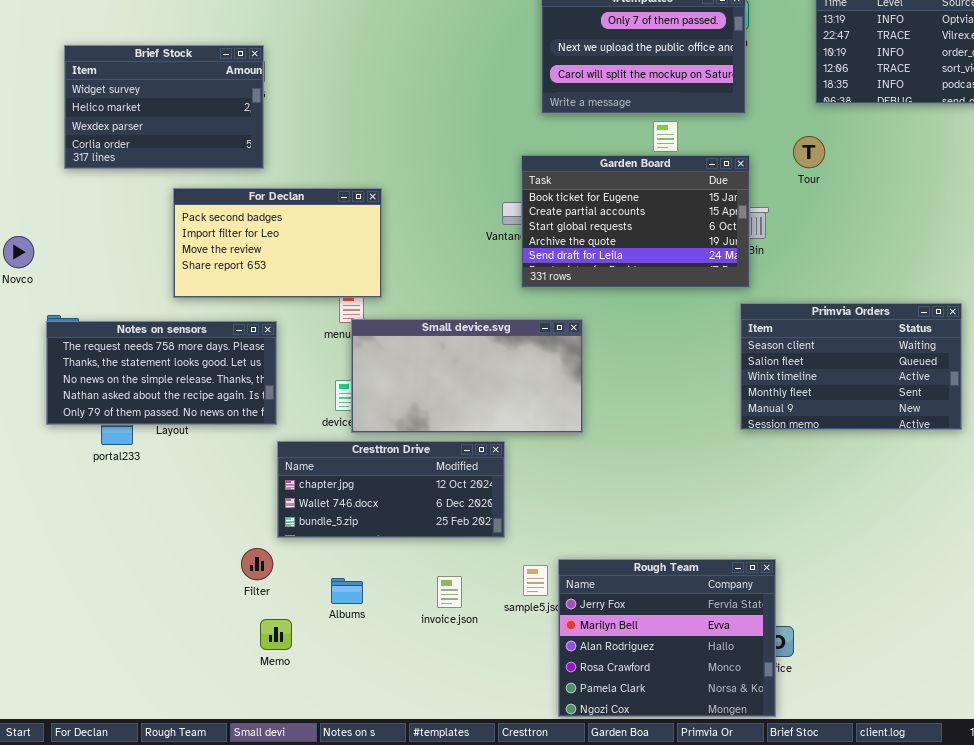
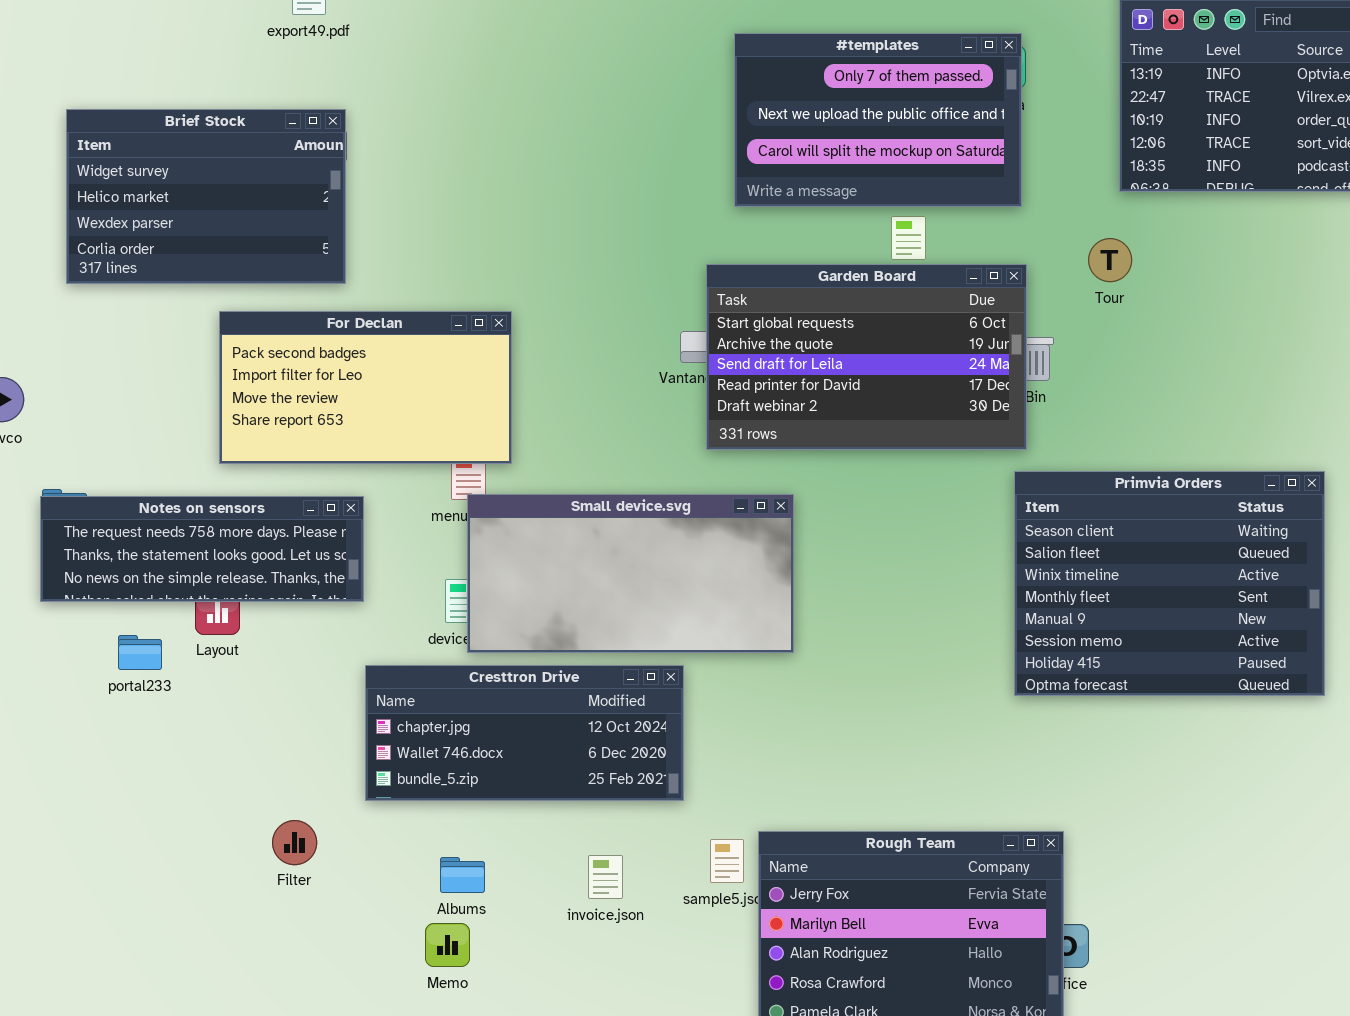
Garden Board: [521,155,750,288] -> [706,264,1027,450], scrolled down 2 rows
Primvia Orders: [740,303,962,430] -> [1014,471,1325,696], resized
Notes on sensors: [46,321,277,425] -> [40,496,364,602], resized
Filter: [241,548,273,580] -> [272,820,317,865], moved
Memo: [260,619,292,650] -> [425,923,470,967], moved

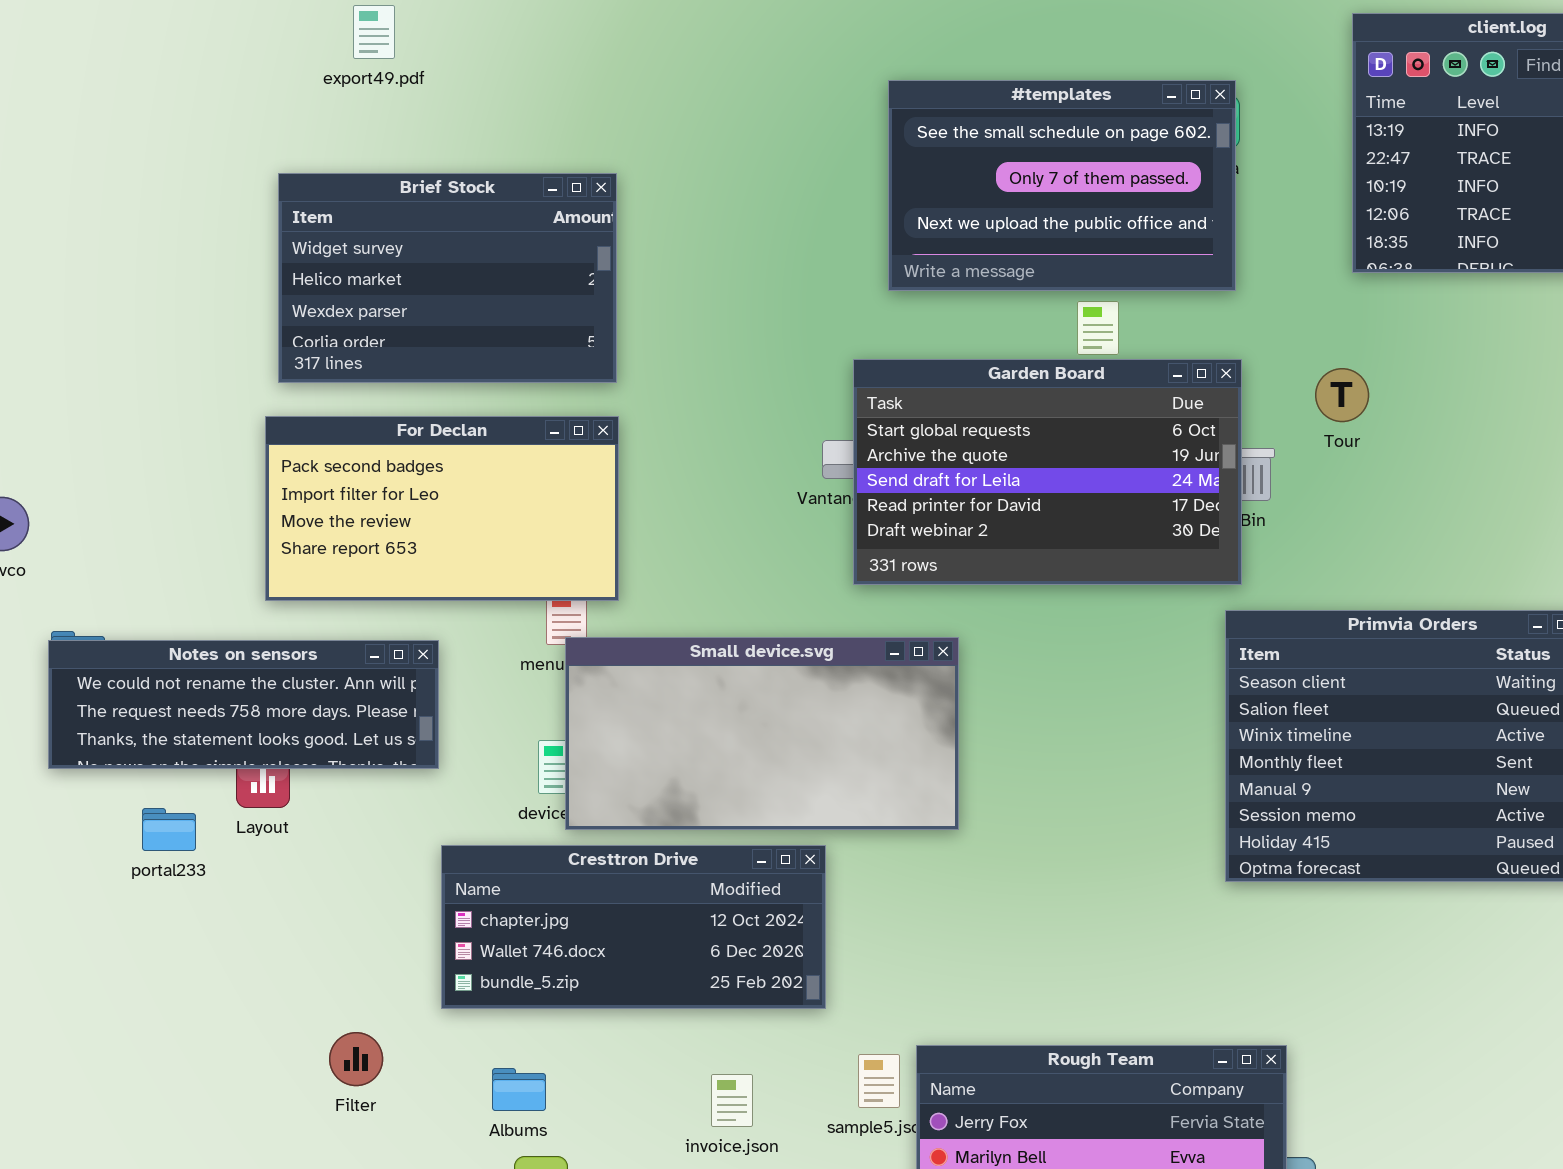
#templates: [734,33,1022,207] -> [888,80,1236,291], scrolled up 1 row
Brief Stock: [66,109,346,284] -> [278,173,617,383], moved
Tour: [1088,238,1132,282] -> [1315,368,1369,422], moved
Notes on sensors: [40,496,364,602] -> [48,640,439,769], scrolled up 1 row
Albums: [440,857,485,893] -> [492,1068,546,1111], moved

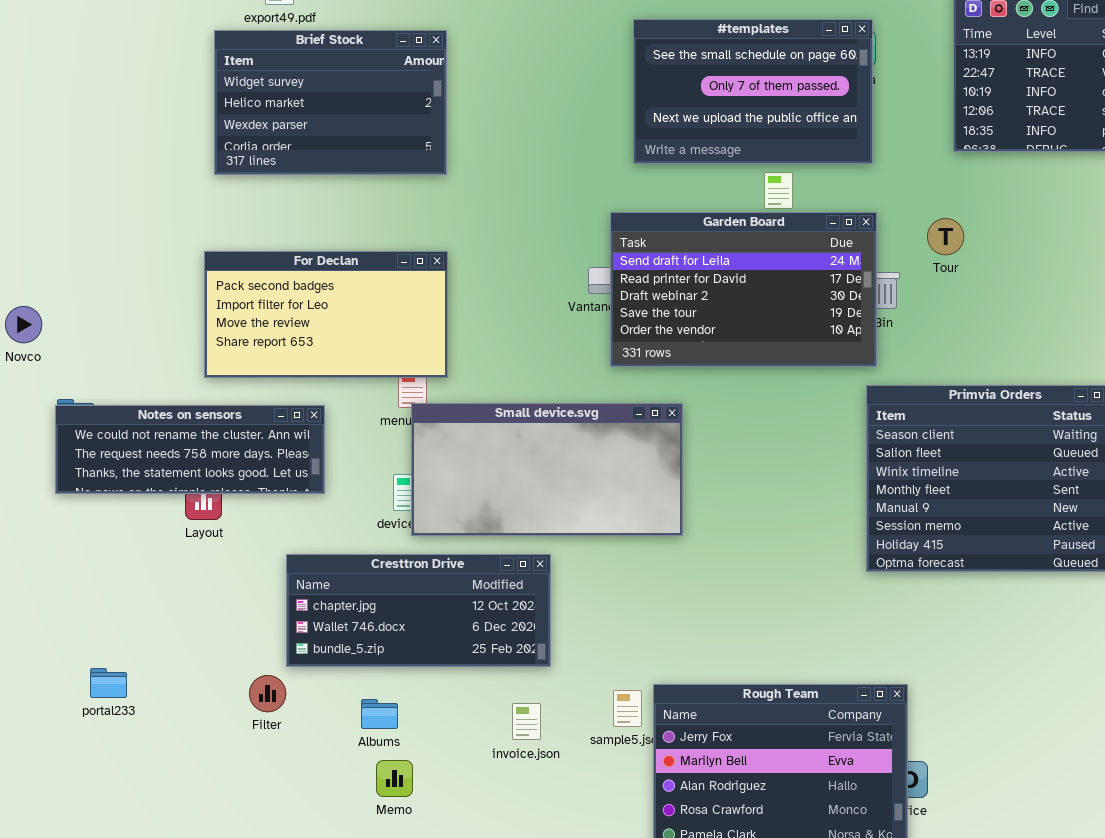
Brief Stock: [278,173,617,383] -> [214,30,447,175], moved
Garden Board: [853,359,1242,585] -> [610,212,877,367], scrolled down 2 rows
portal233: [142,808,196,851] -> [90,668,127,698], moved
Cresttron Drive: [441,845,826,1009] -> [286,554,551,667], moved

